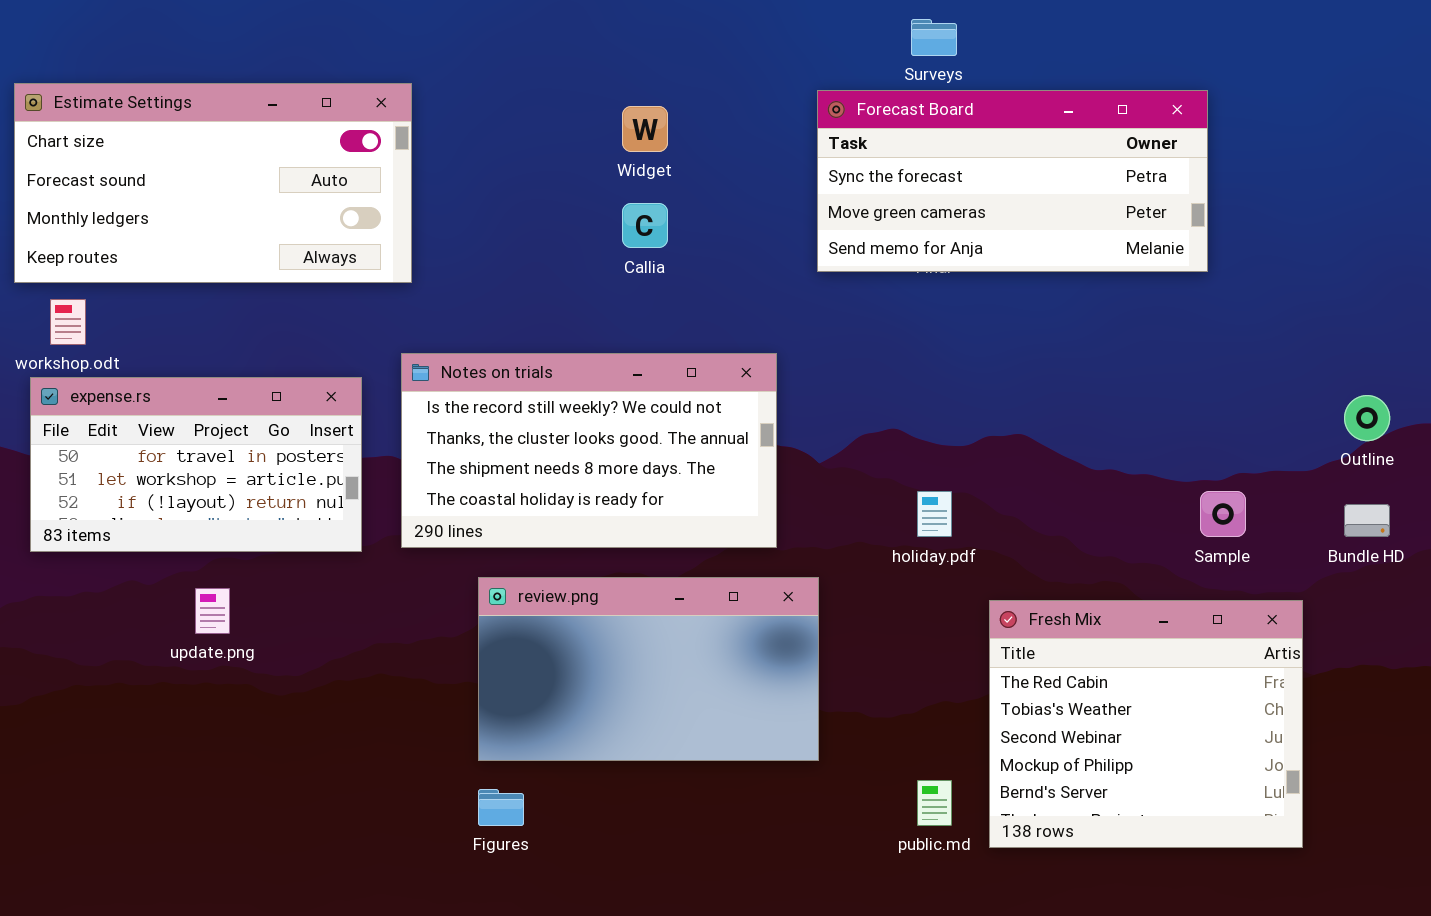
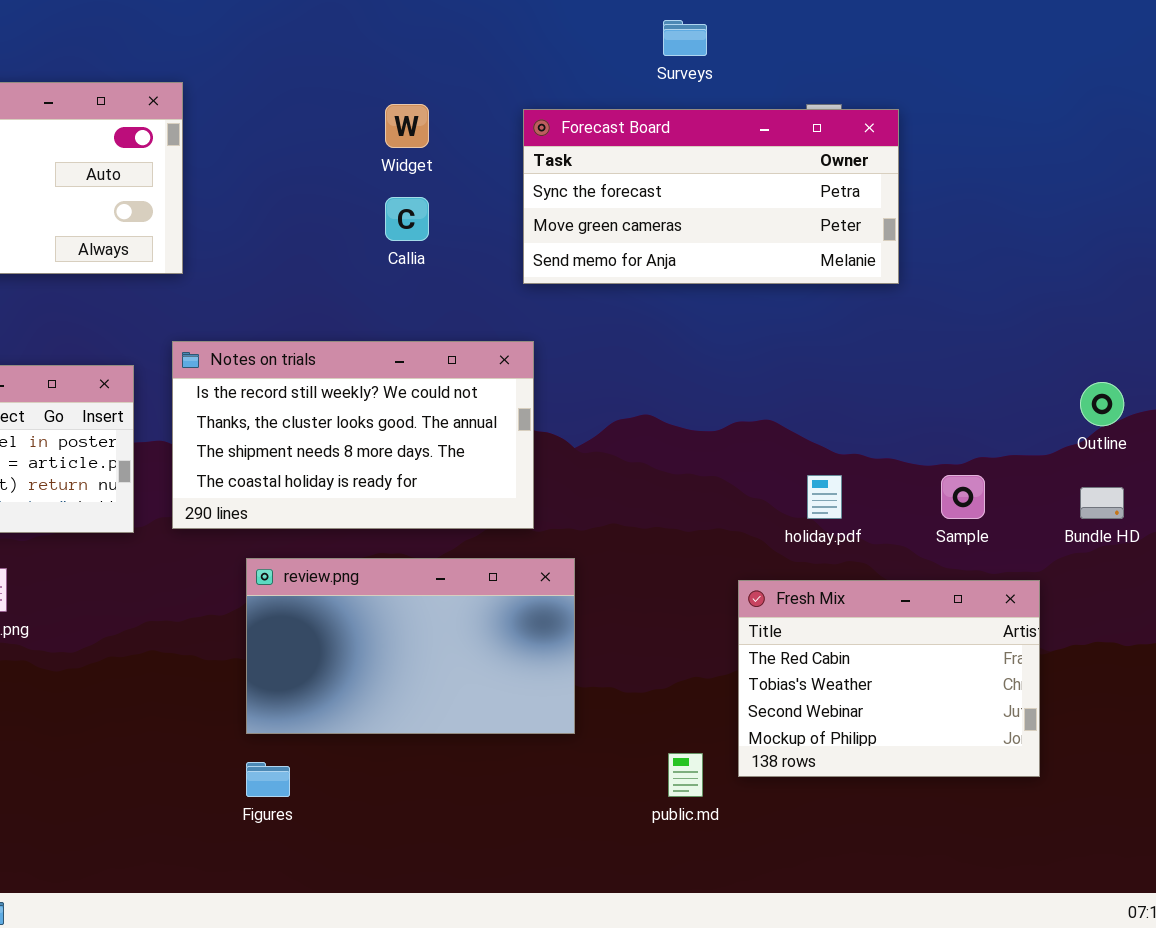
Forecast Board: [817,90,1208,272] -> [523,109,899,284], moved
holiday.pdf: [917,491,952,537] -> [807,475,842,519], moved
Fresh Mix: [989,600,1303,848] -> [738,580,1040,777], resized

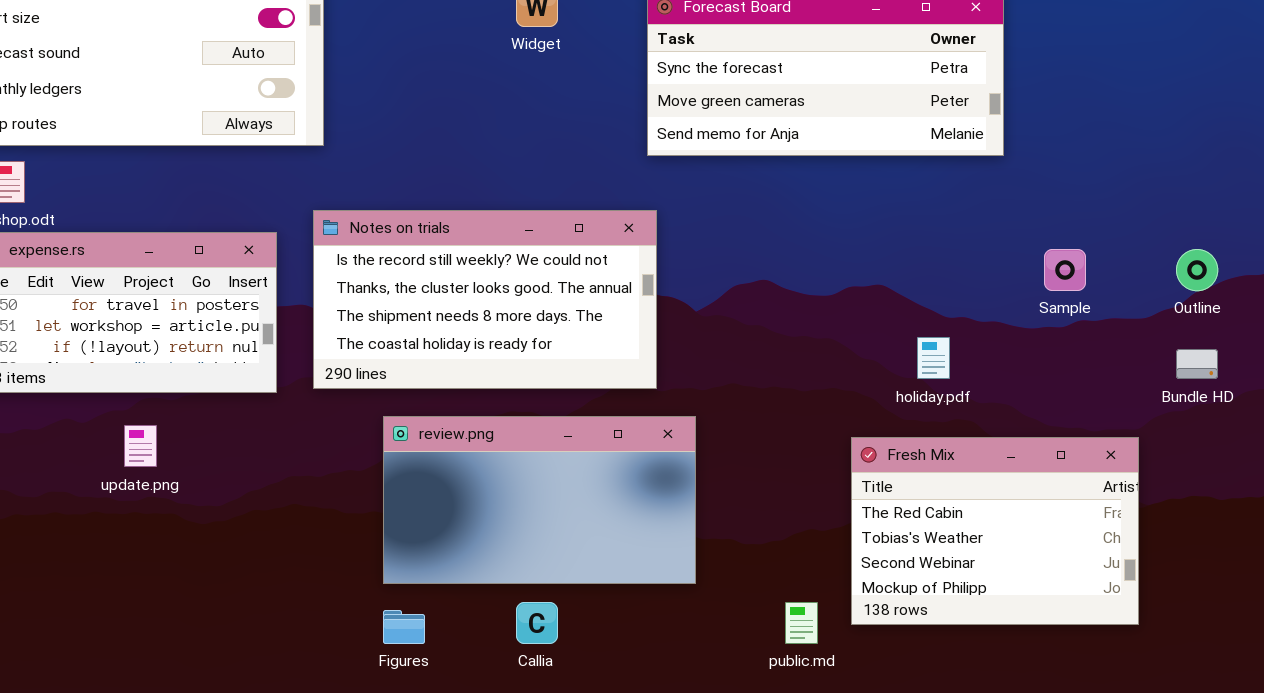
Callia: [385,197,429,241] -> [516,602,558,644], moved
Sample: [941,475,985,519] -> [1044,249,1086,291], moved

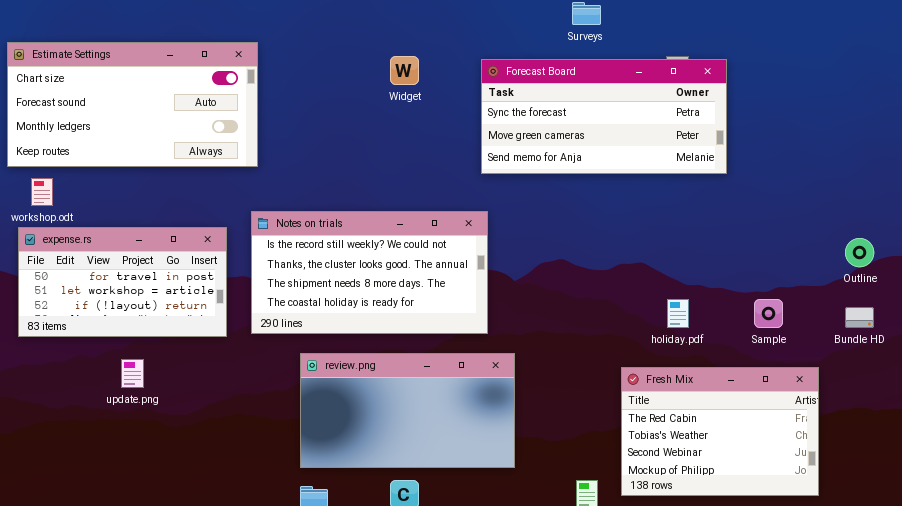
Sample: [1044,249,1086,291] -> [754,299,783,328], moved

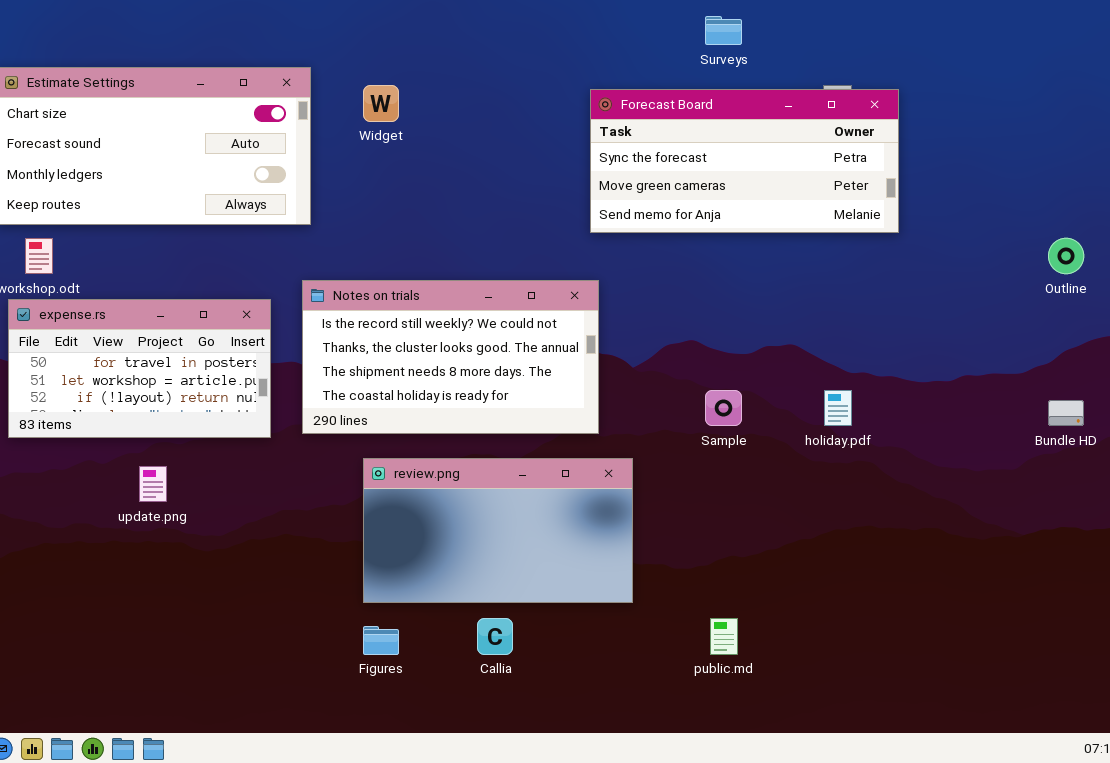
Widget: [390,56,419,85] -> [363,85,399,122], moved
Outline: [845,238,874,267] -> [1048,238,1084,274], moved
Sample: [754,299,783,328] -> [705,390,742,426], moved
Fresh Mix: [621,367,819,496] -> none, closed

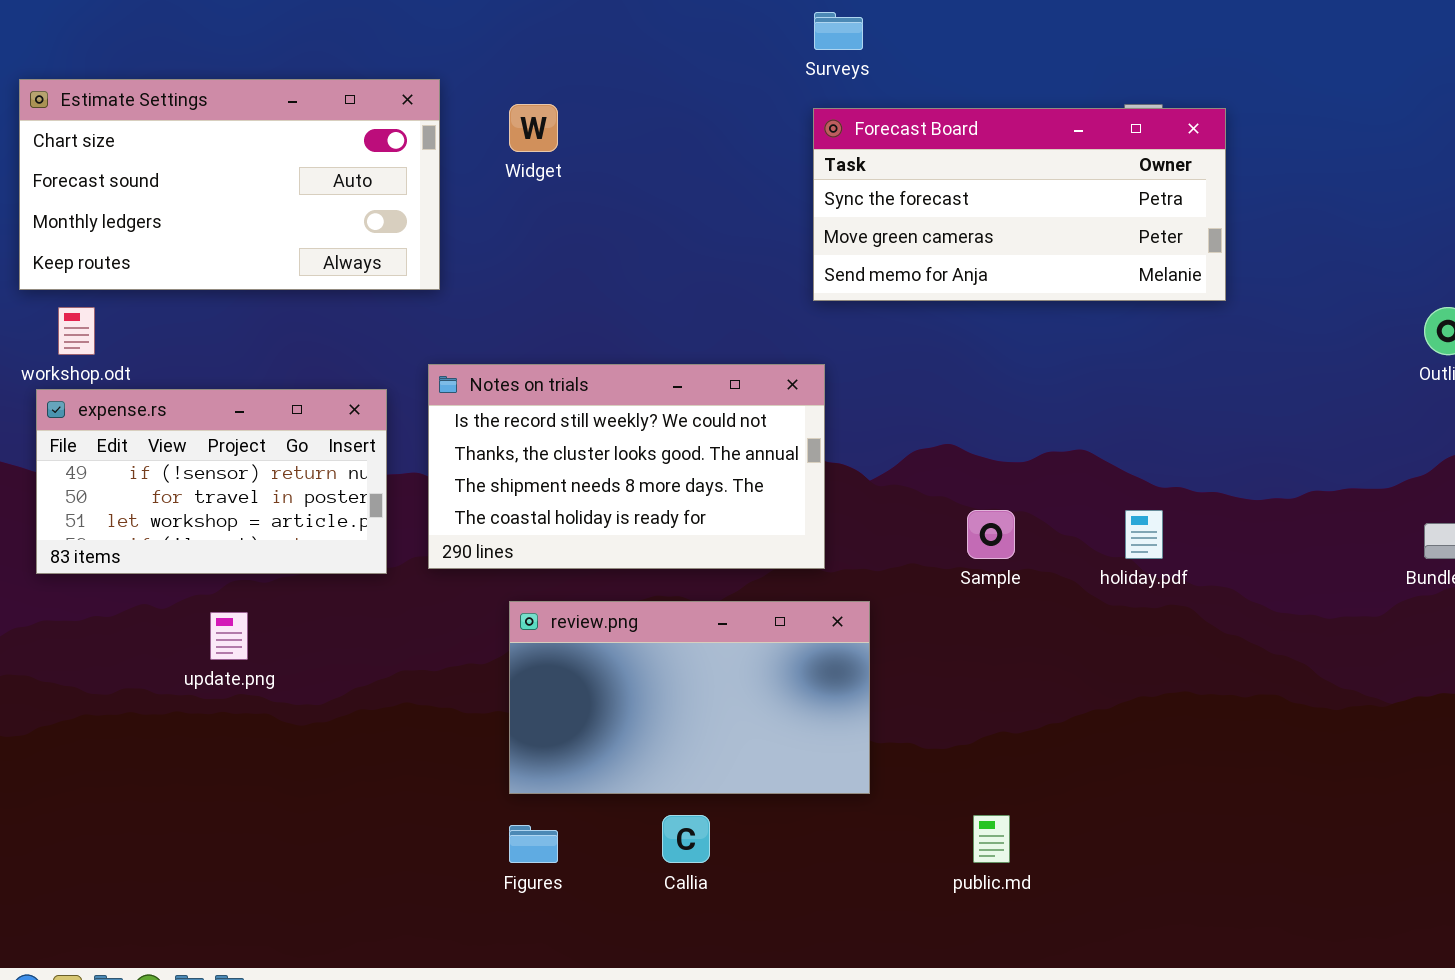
Surveys: [705,16,742,45] -> [814,12,863,50], moved
expense.rs: [8,299,271,438] -> [36,389,387,574], scrolled up 1 row

